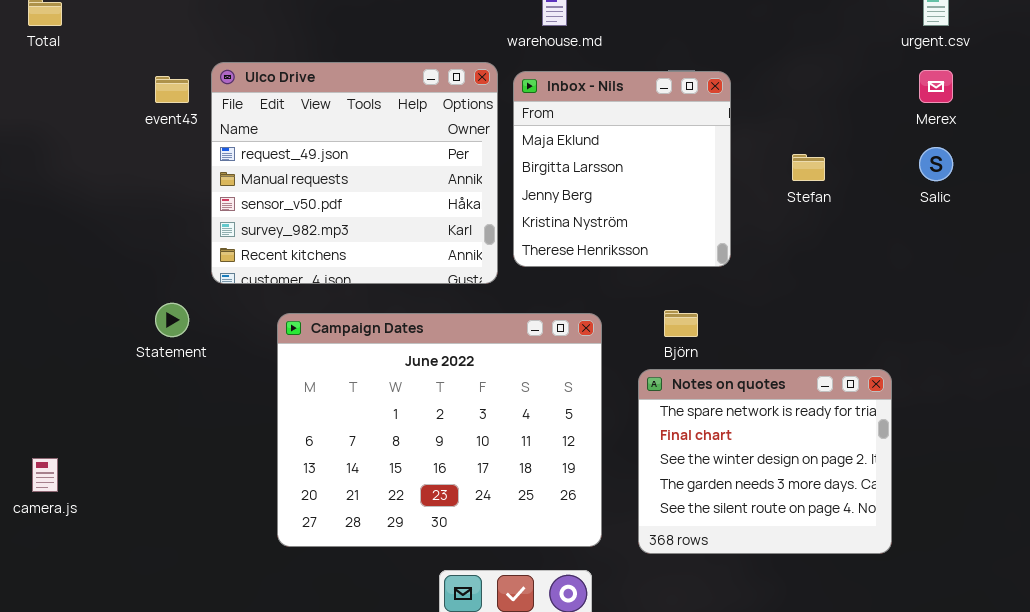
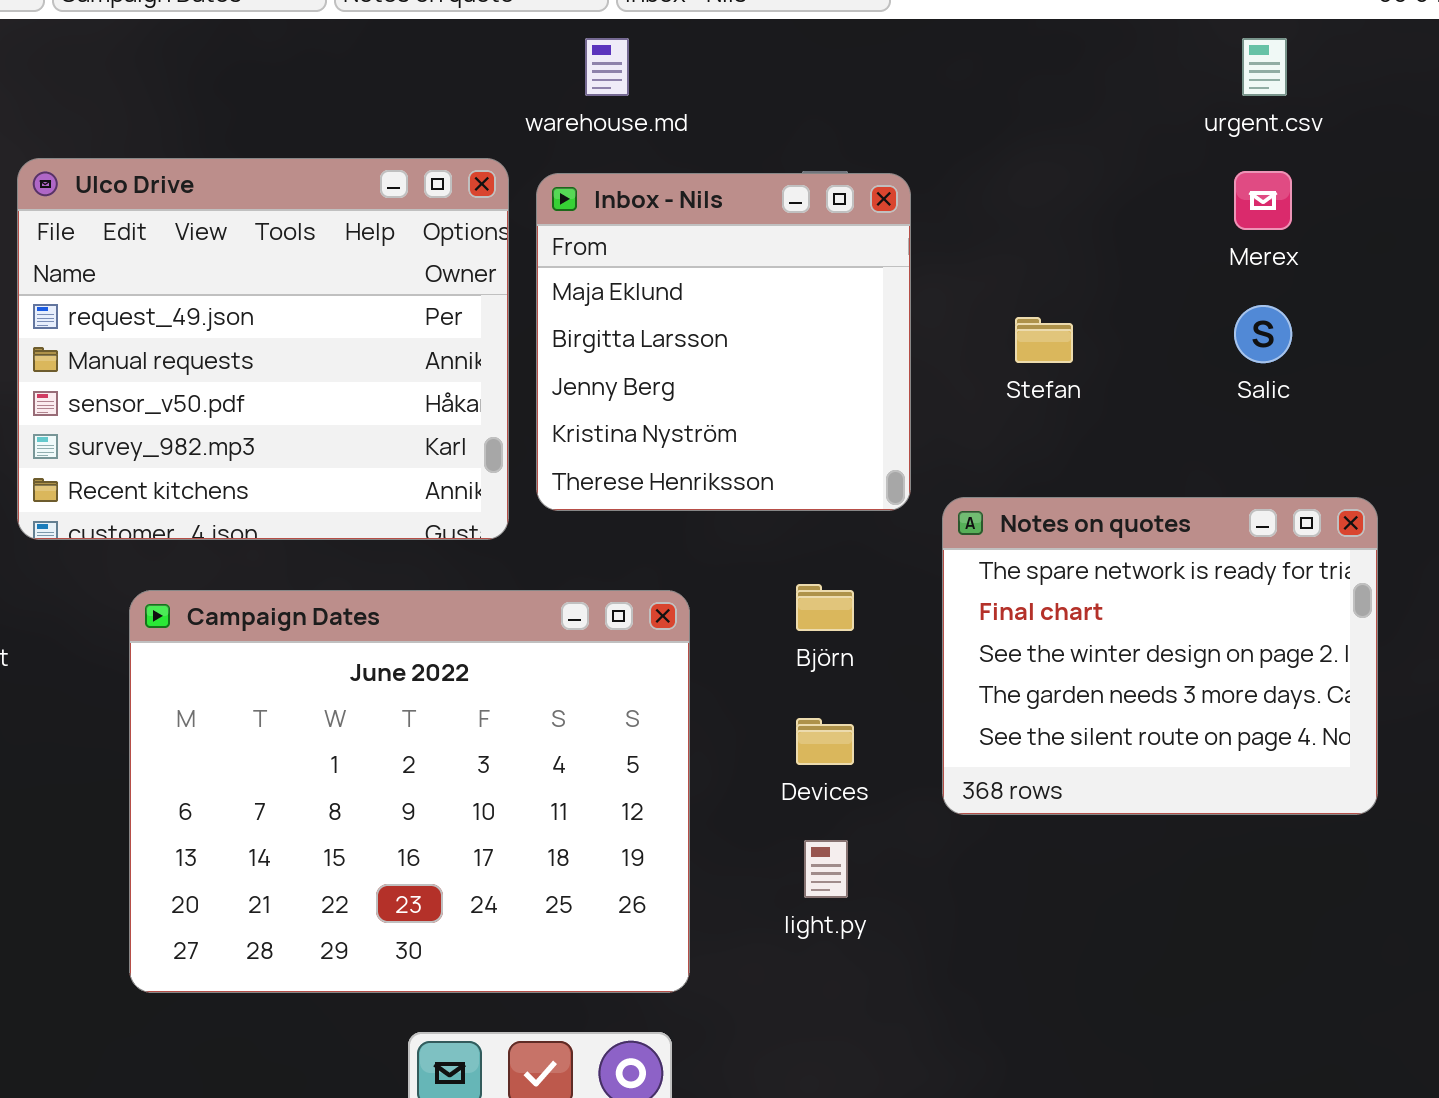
Notes on quotes: [638,369,892,554] -> [942,497,1378,815], moved

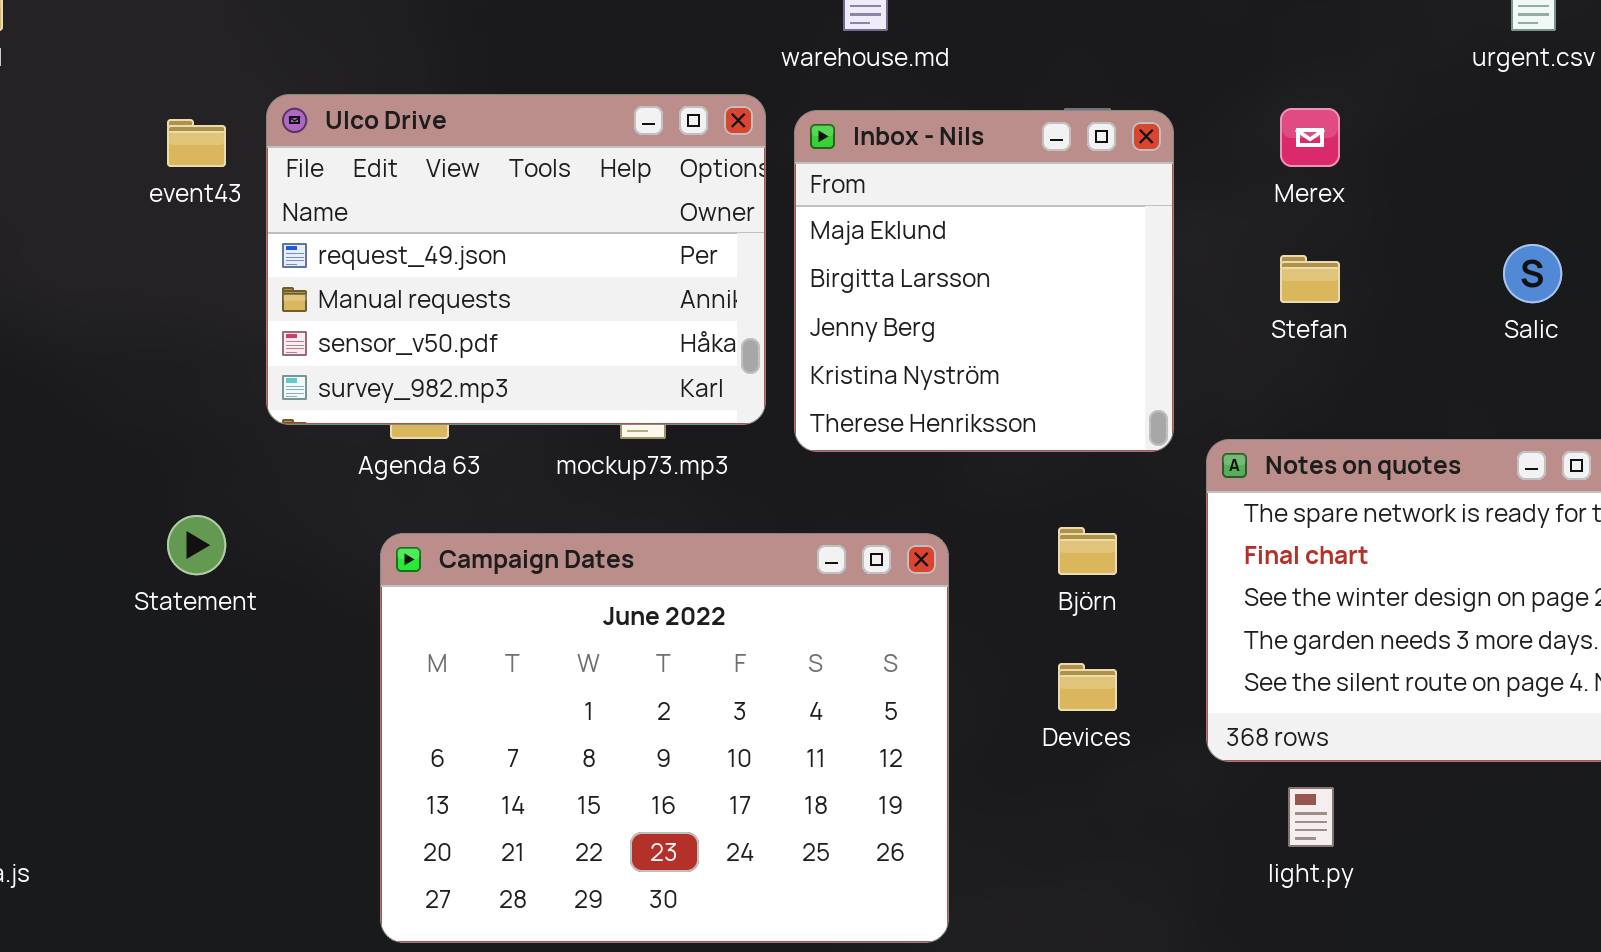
Ulco Drive: [17,158,509,540] -> [266,94,766,425], resized
Merex: [1234,171,1292,230] -> [1280,108,1340,167], moved
light.py: [804,840,848,898] -> [1288,787,1334,847], moved

